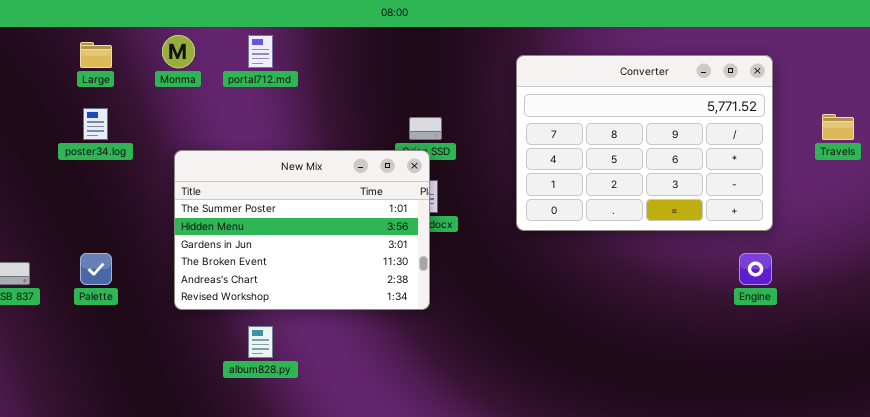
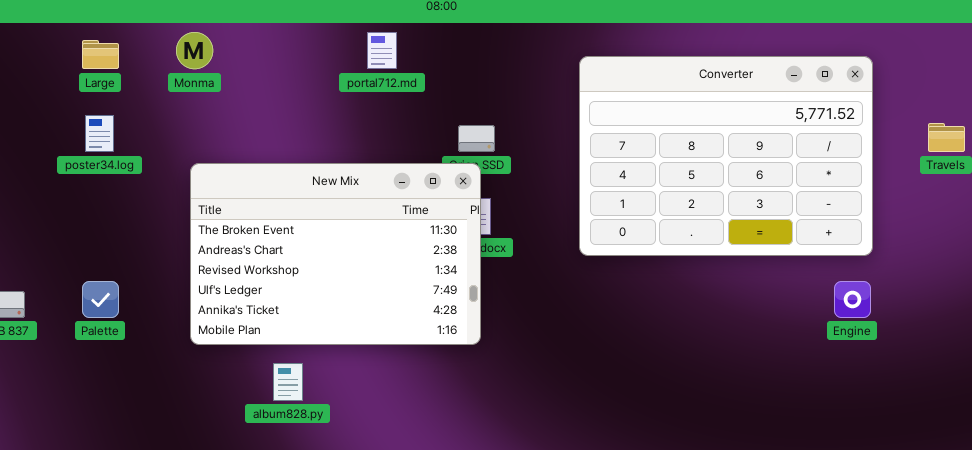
portal712.md: [248,35,273,68] -> [367,32,397,69], moved
New Mix: [174,150,430,310] -> [190,163,481,345], scrolled down 3 rows

